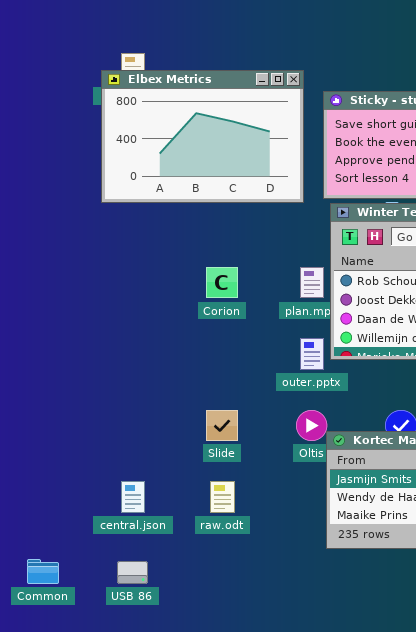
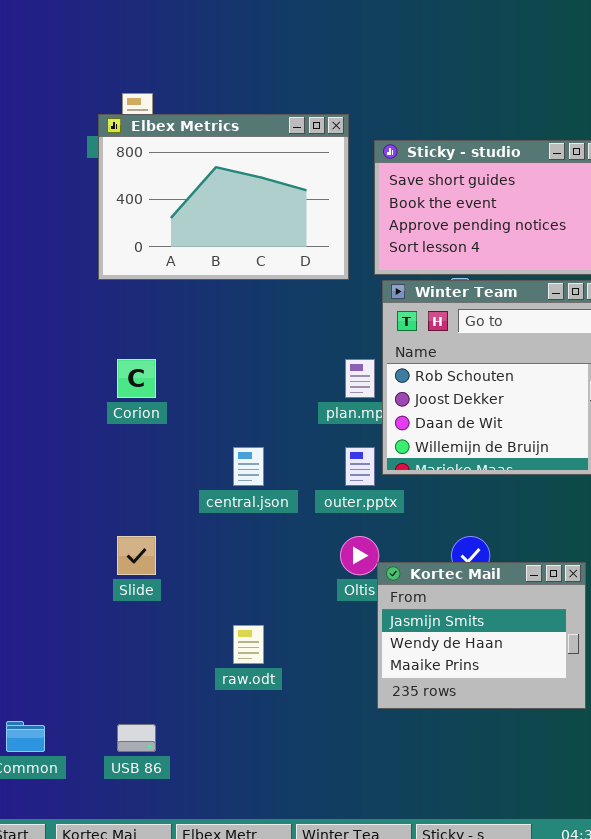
Corion: [206,267,238,298] -> [117,359,156,398], moved
Slide: [206,410,238,441] -> [117,536,156,575], moved
central.json: [121,481,145,513] -> [233,447,264,486], moved

